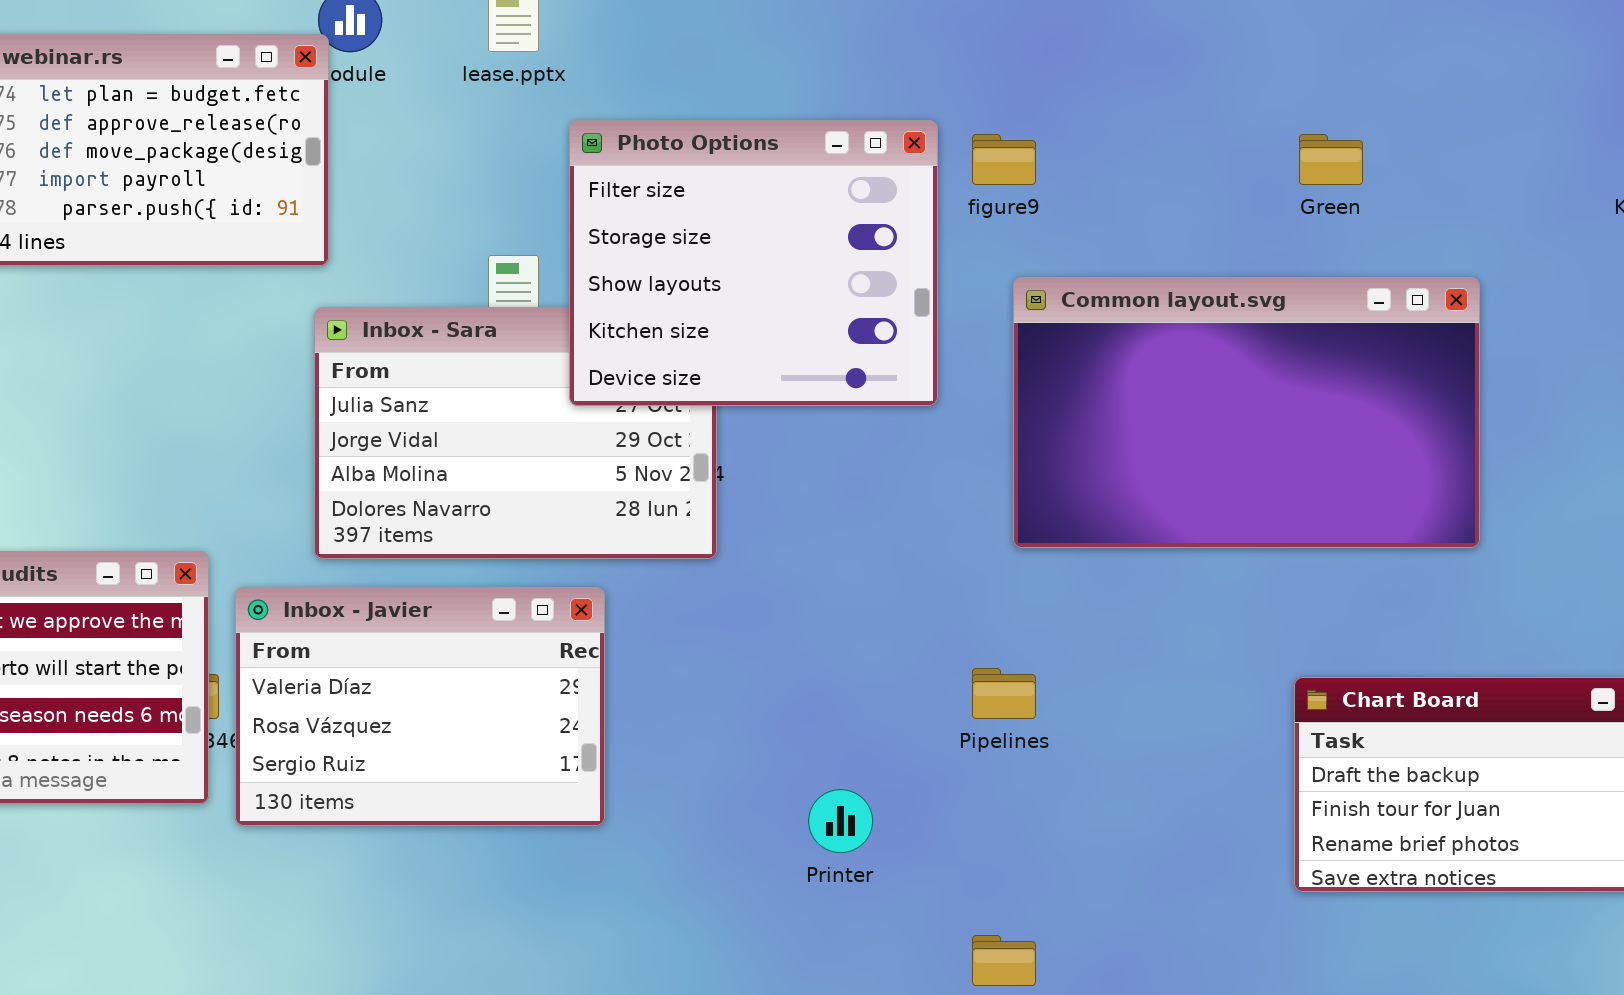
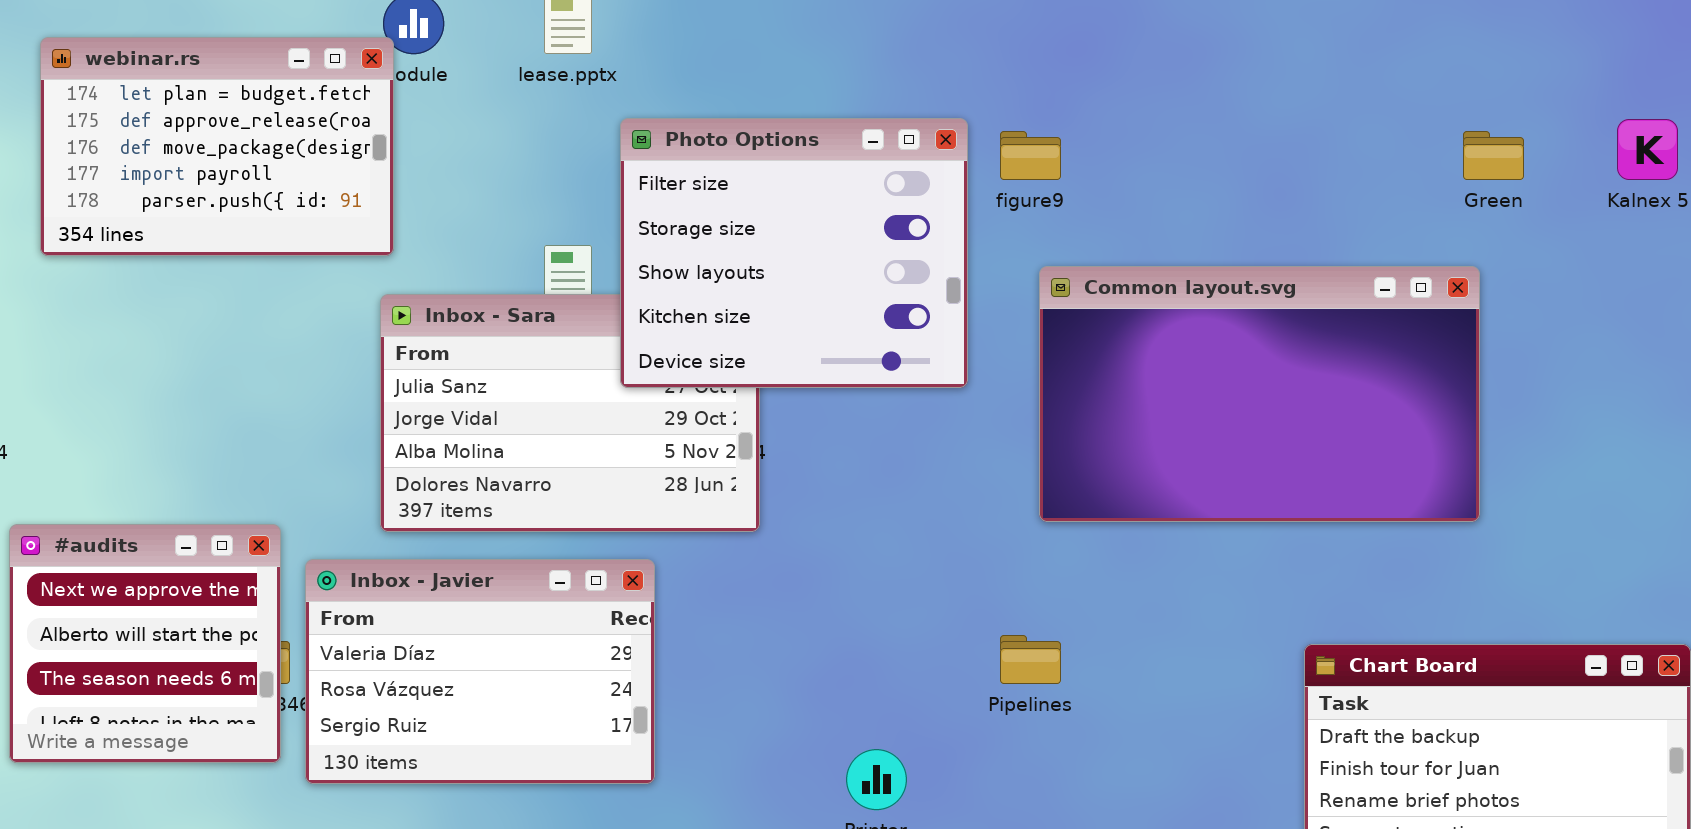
Green: [1299,134,1363,185] -> [1463,131,1524,180], moved

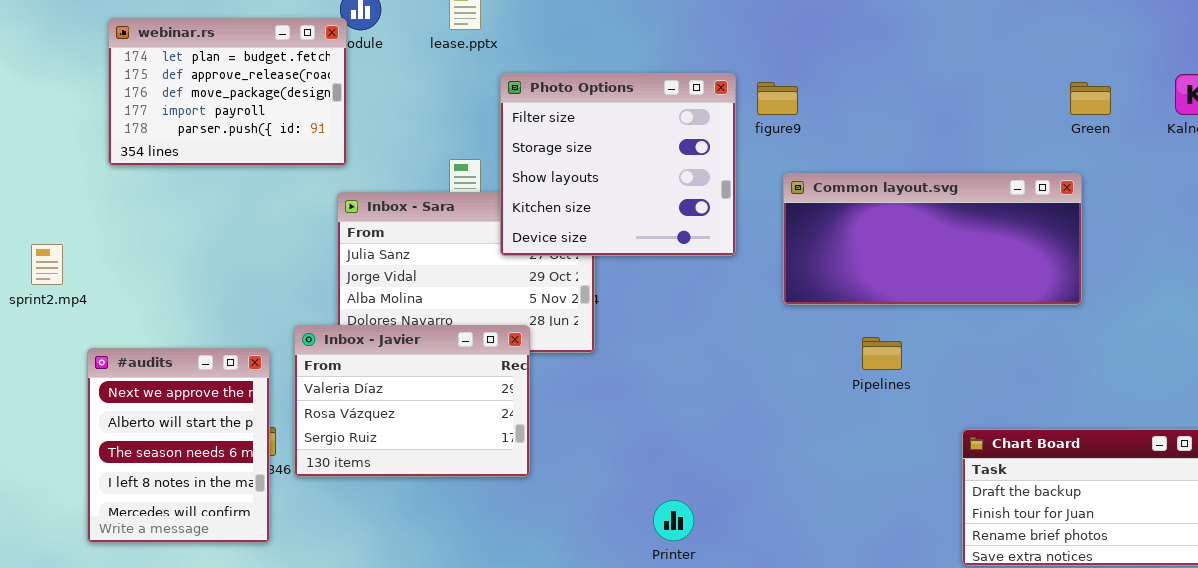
Common layout.svg: [1039,266,1480,522] -> [783,173,1082,305], resized
#audits: [9,524,281,763] -> [87,348,270,543], resized
Inbox - Javier: [305,559,655,784] -> [294,325,530,477], moved
Pipelines: [1000,635,1061,684] -> [862,337,902,370], moved

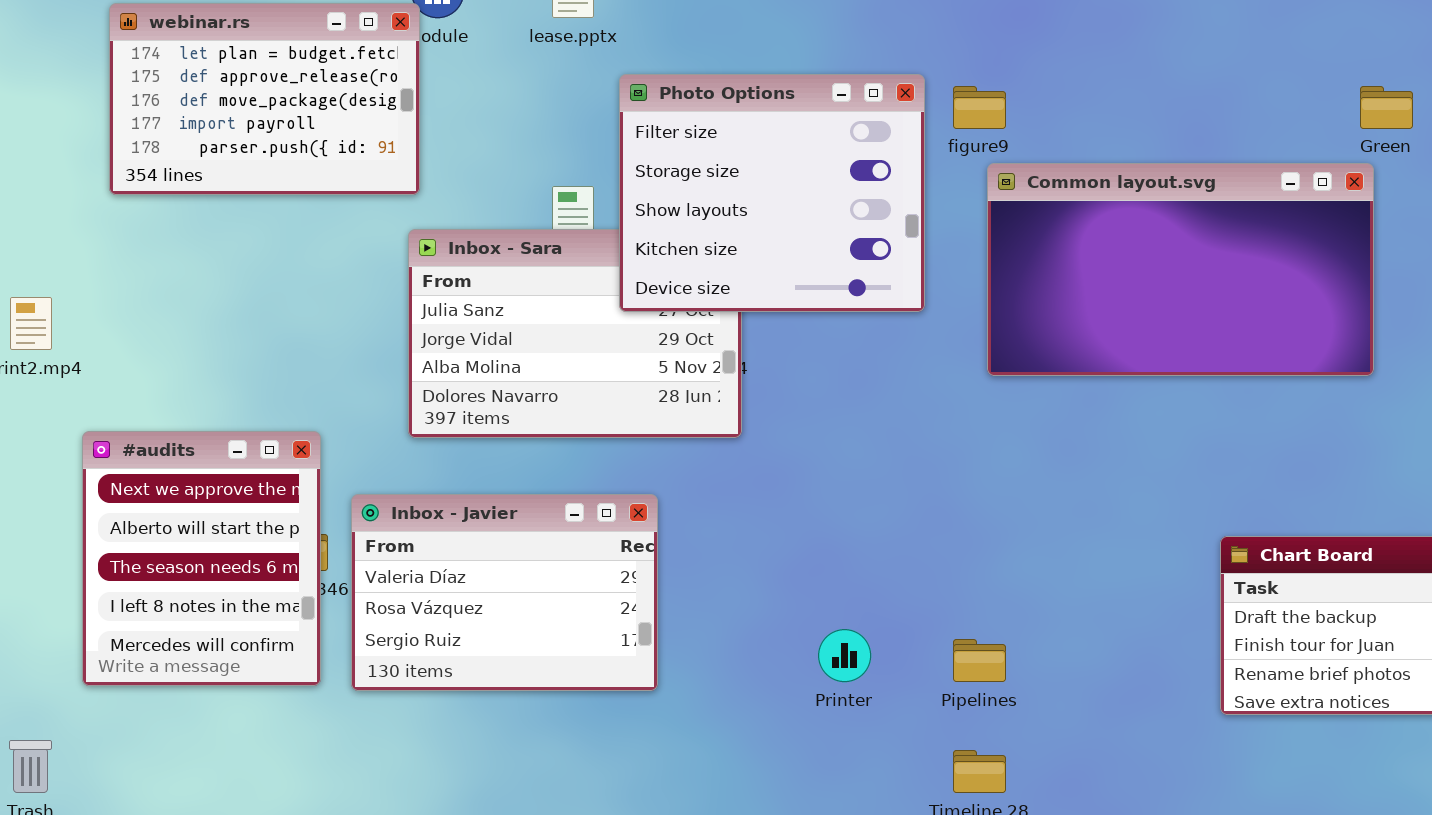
Common layout.svg: [783,173,1082,305] -> [987,163,1374,376], resized
Inbox - Javier: [294,325,530,477] -> [351,494,658,691], moved
Pipelines: [862,337,902,370] -> [953,639,1006,682], moved

